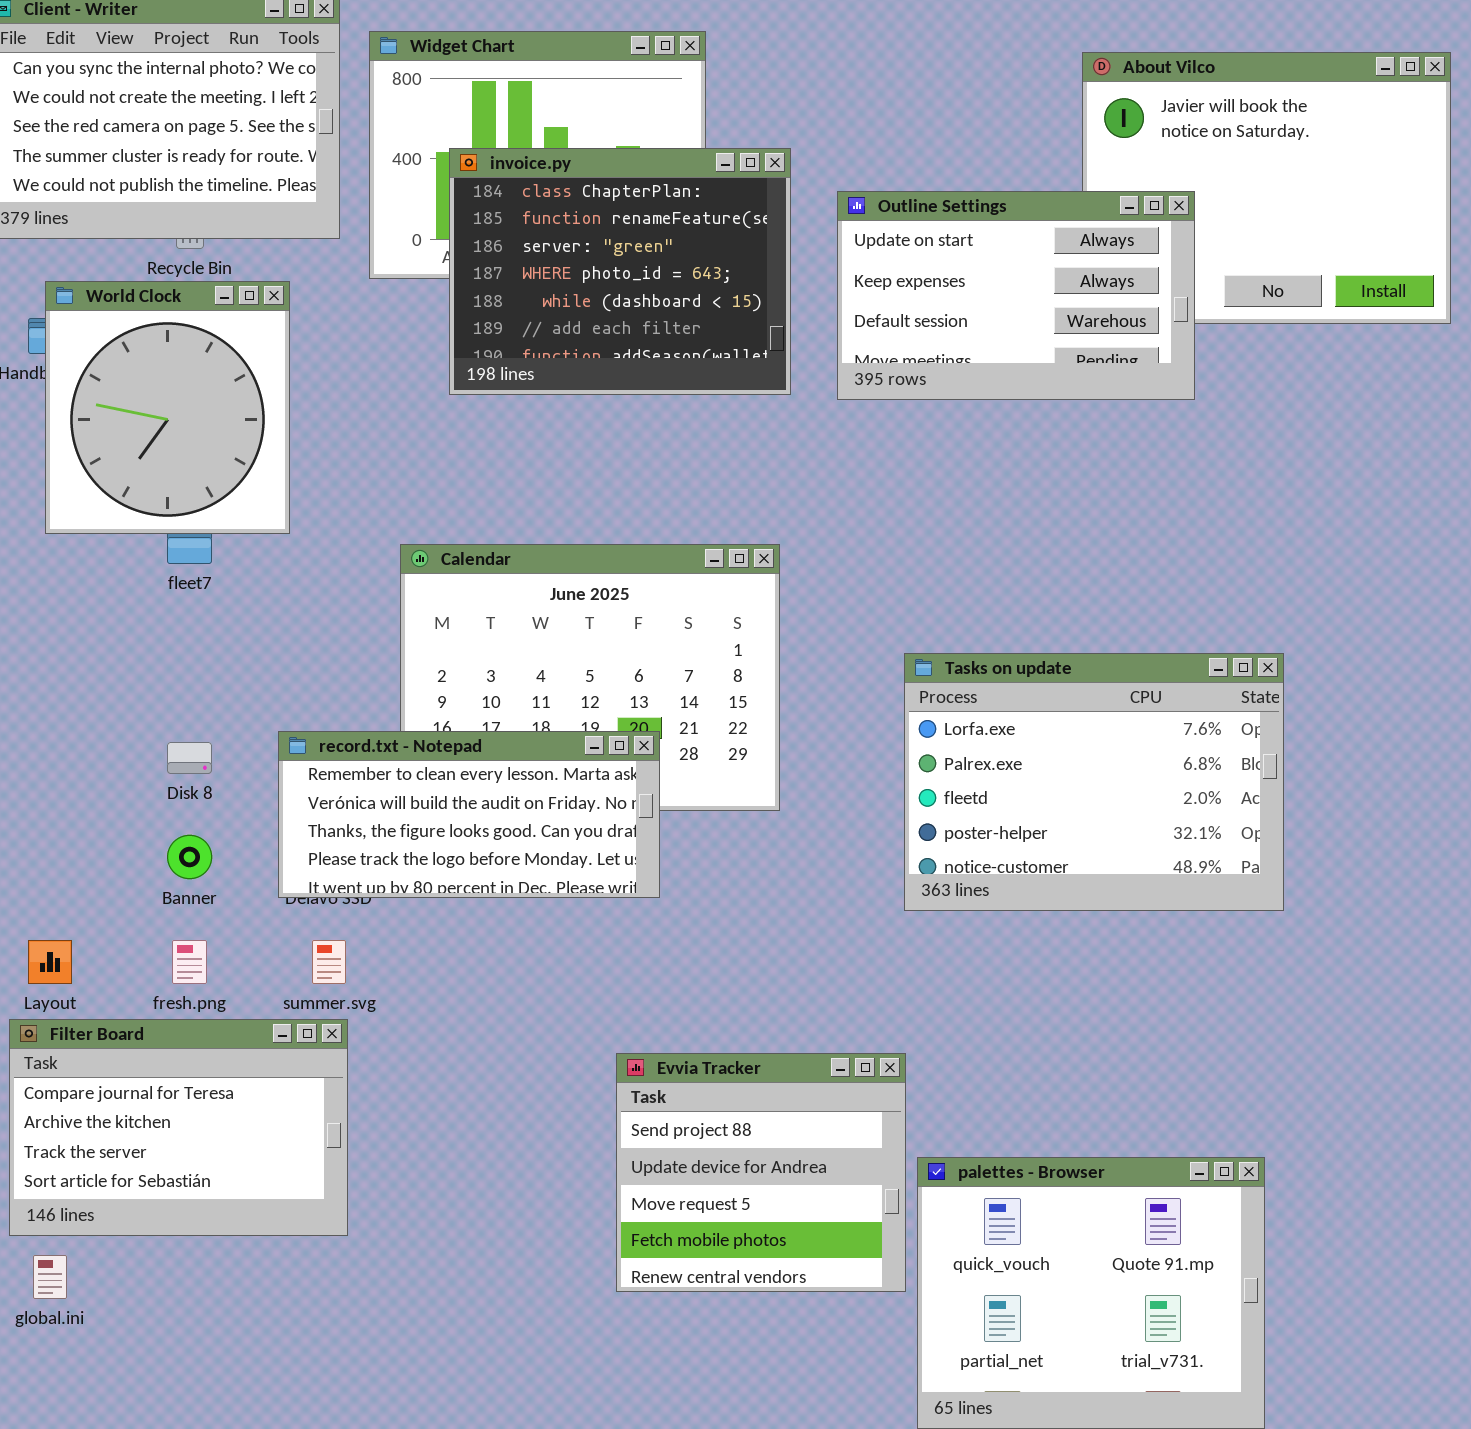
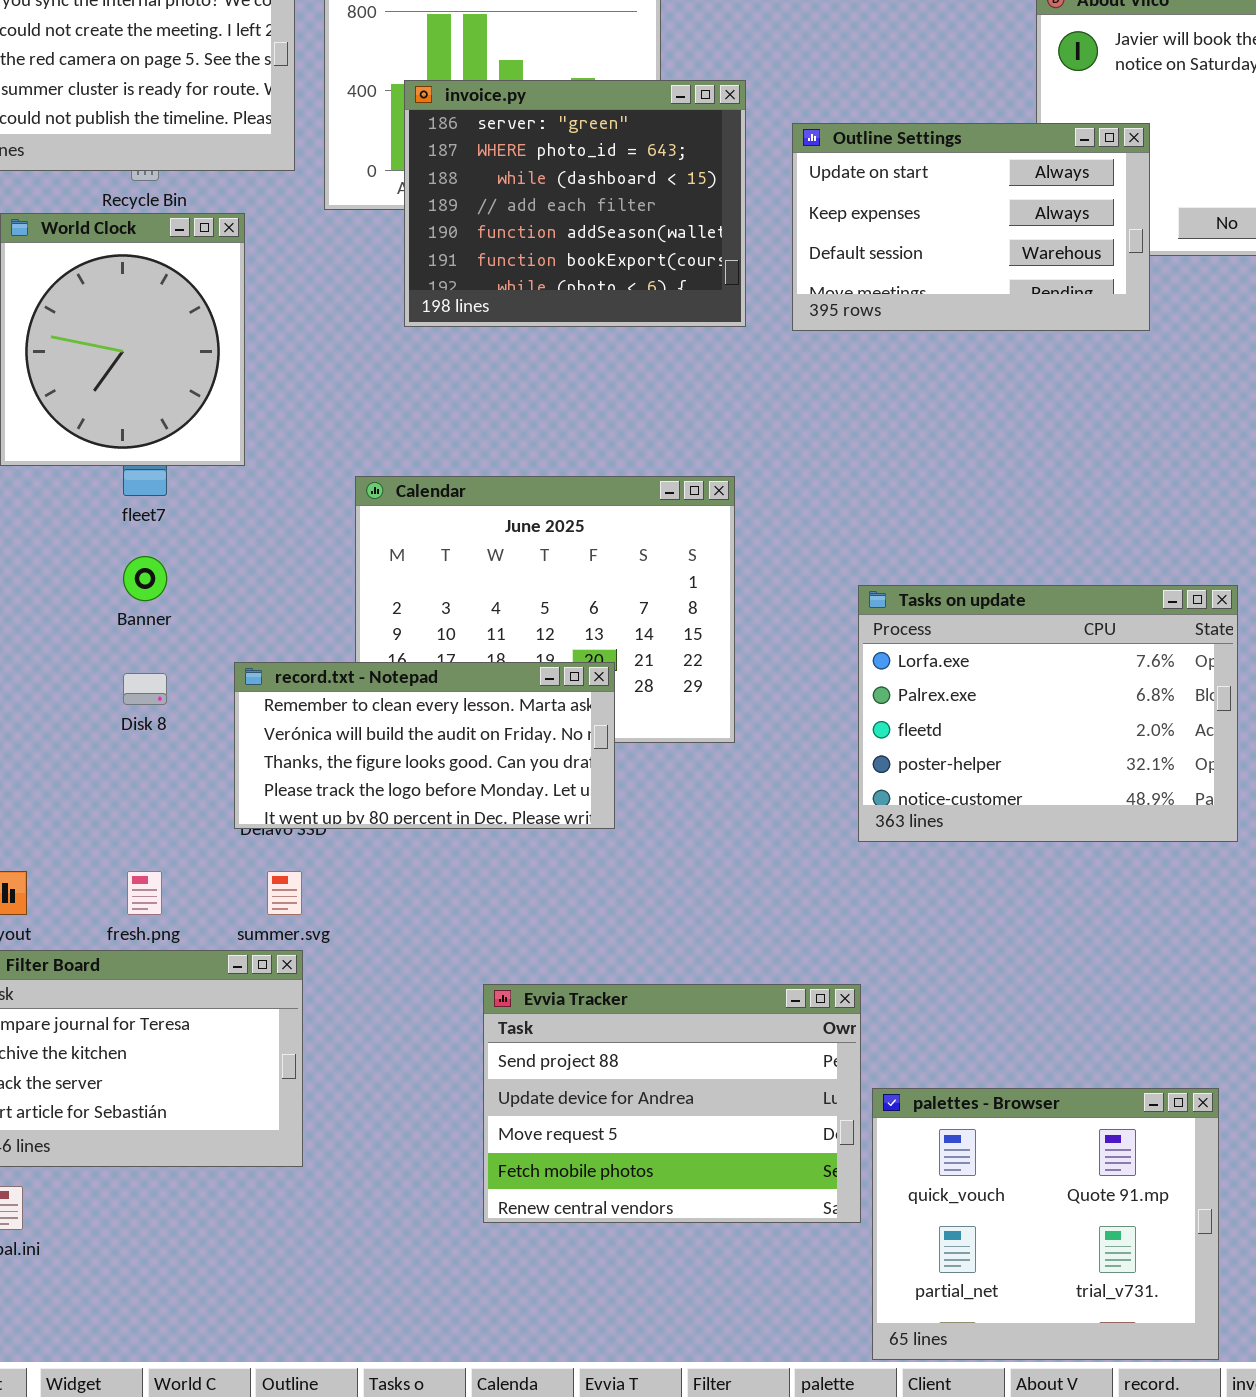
invoice.py: [449,148,791,395] -> [404,80,746,327], scrolled down 2 rows
Banner: [167,835,212,879] -> [123,556,167,601], moved
Evvia Tracker: [616,1053,906,1292] -> [483,984,861,1223], resized

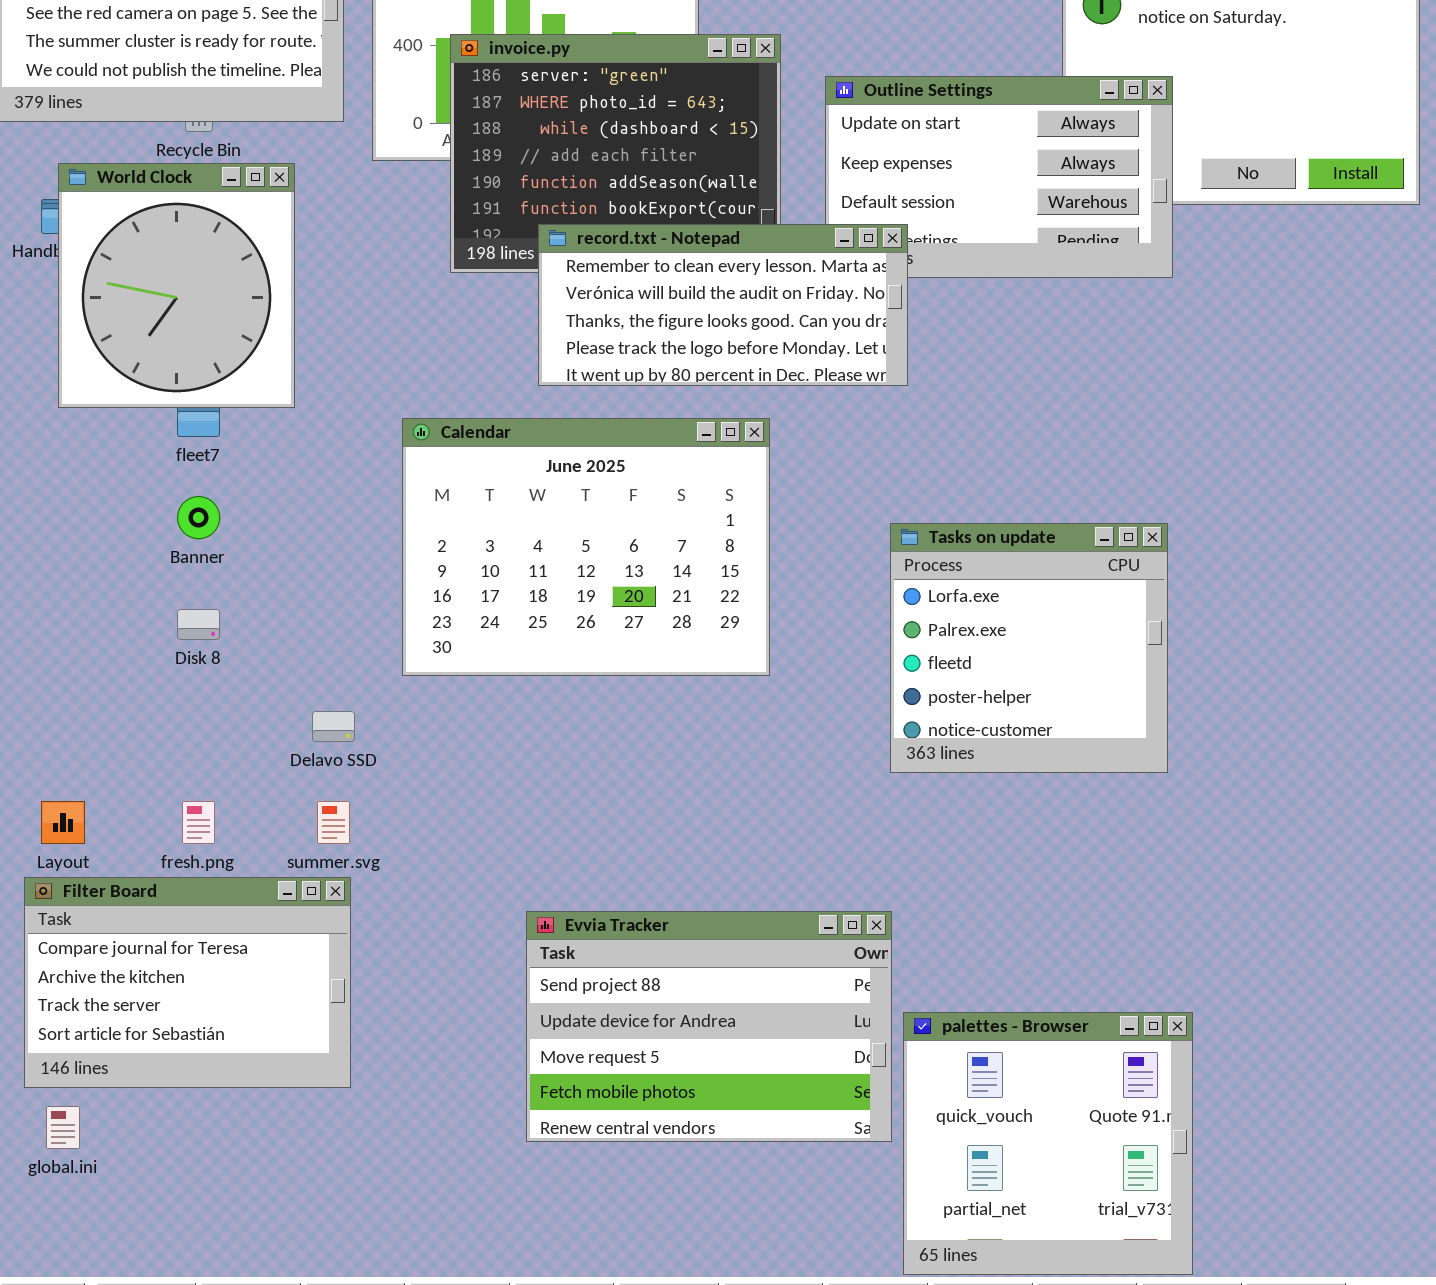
Tasks on update: [858,585,1238,842] -> [890,523,1168,773], resized
record.txt - Notepad: [234,662,615,829] -> [538,224,908,386], moved
palettes - Browser: [872,1088,1219,1360] -> [903,1012,1193,1275], resized

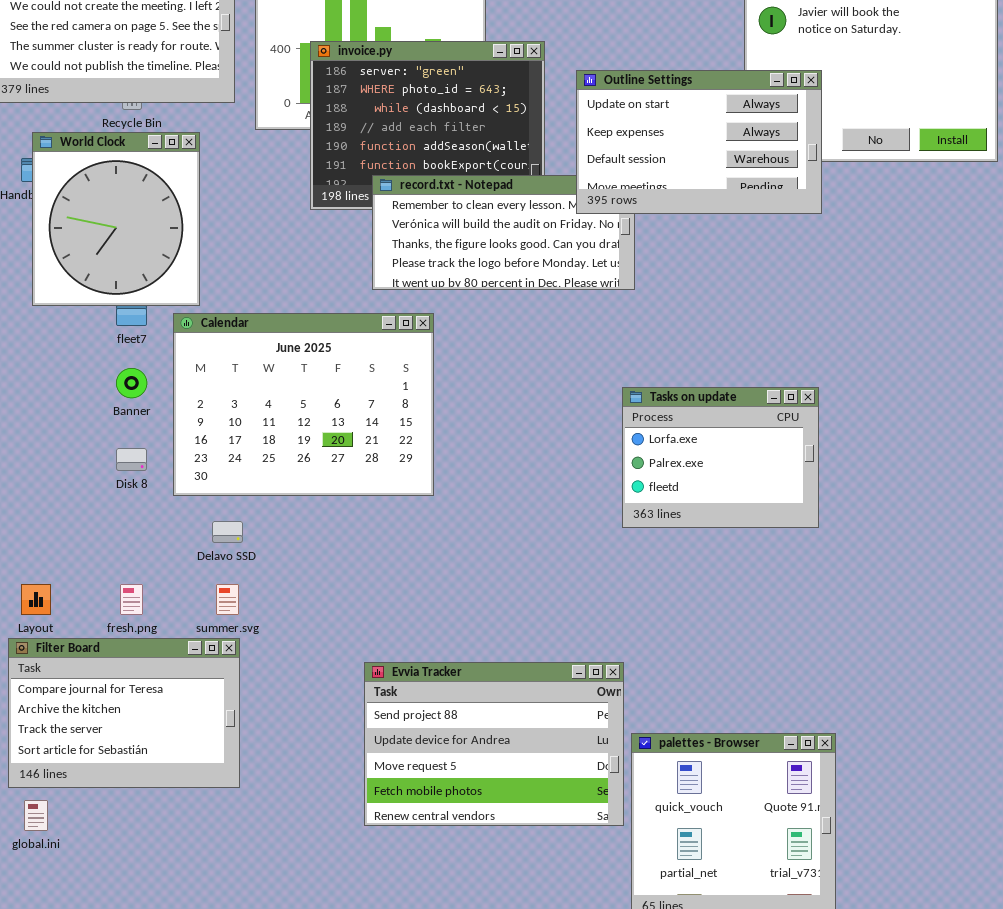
Outline Settings: [825,76,1173,278] -> [576,70,822,214], raised
Calendar: [402,418,770,676] -> [173,313,434,496], moved
Tasks on update: [890,523,1168,773] -> [622,387,819,528], resized

